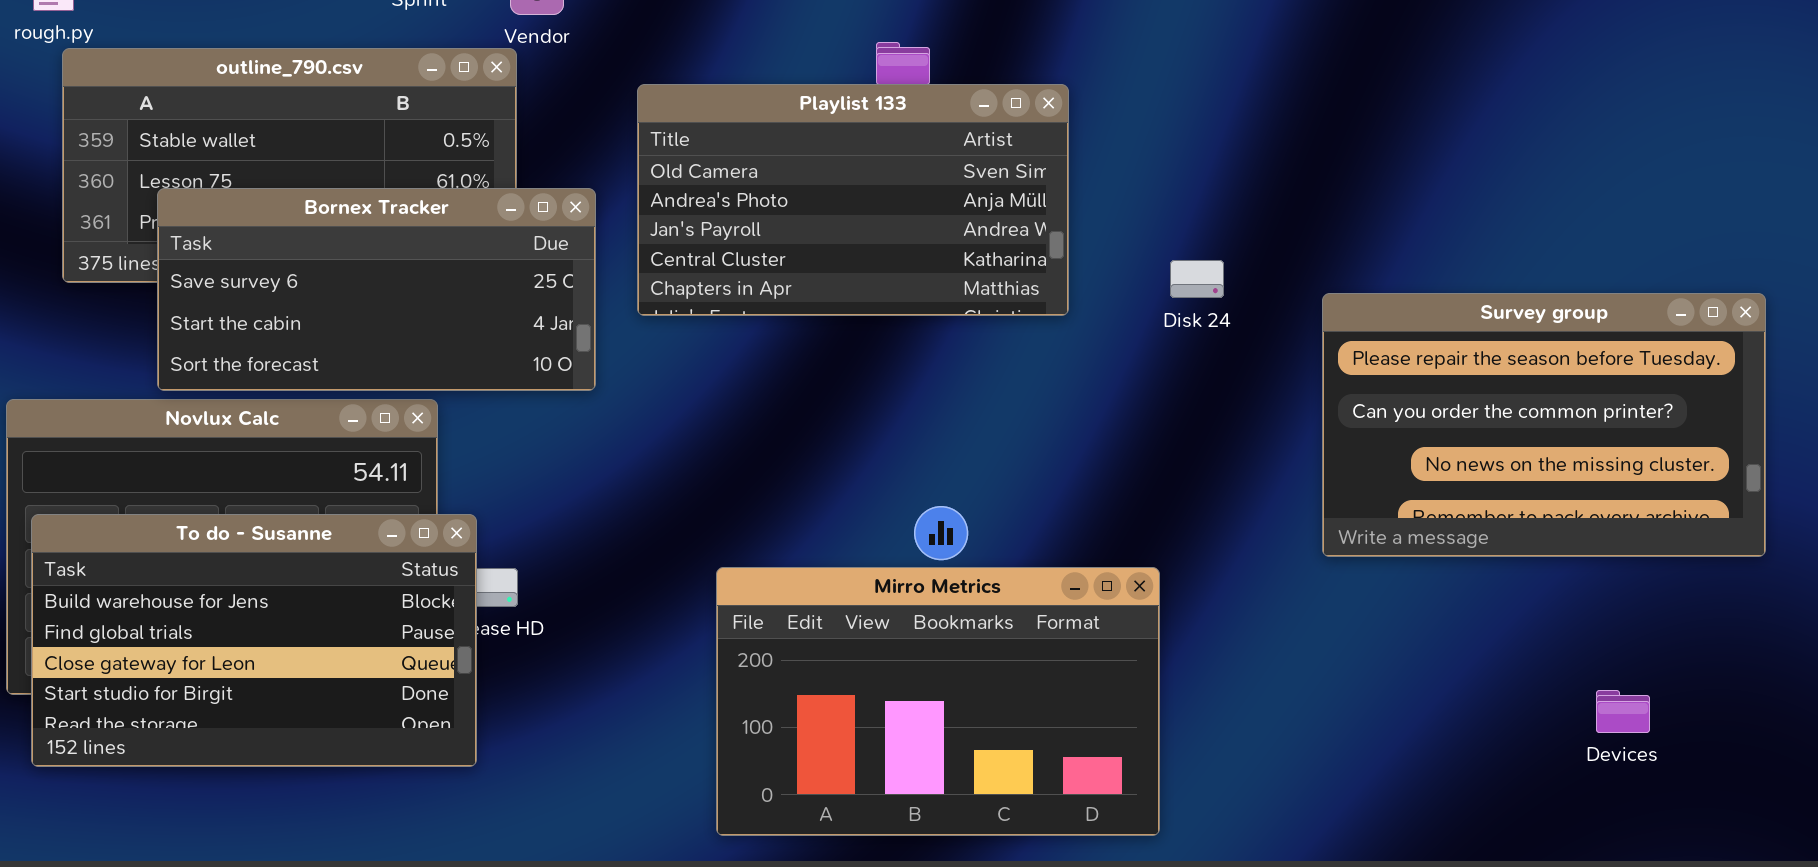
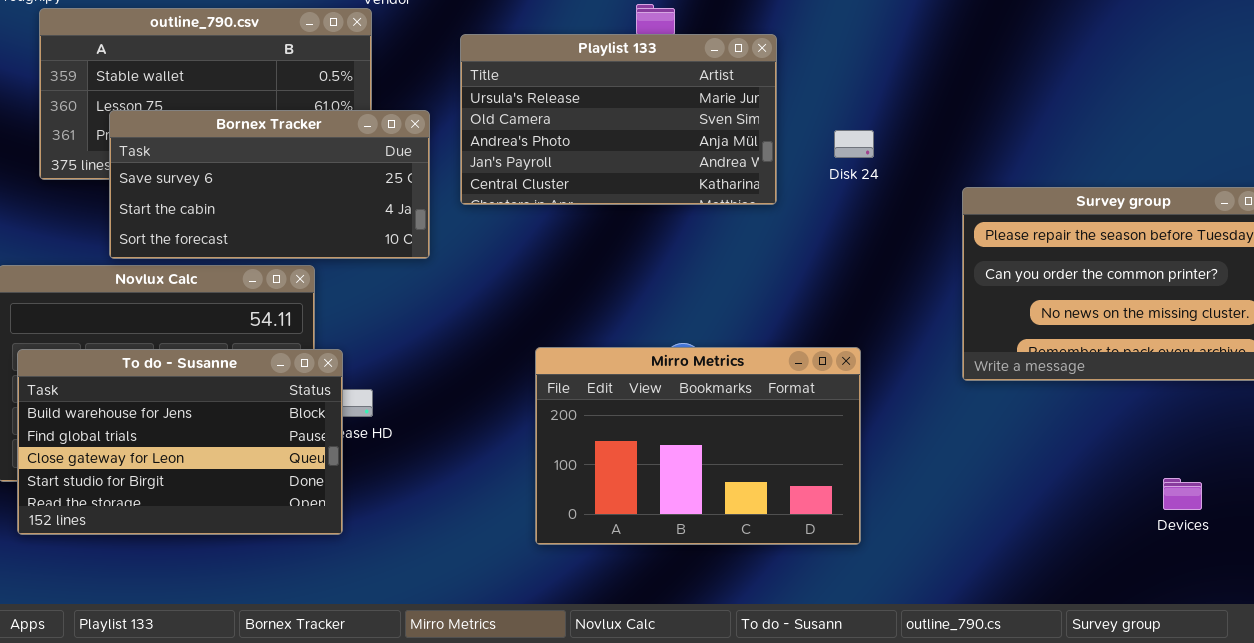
Playlist 133: [637,84,1069,316] -> [460,34,777,205], scrolled up 1 row
Disk 24: [1170,260,1224,298] -> [834,130,874,158], moved
Mirro Metrics: [716,567,1160,836] -> [535,347,861,545], moved

